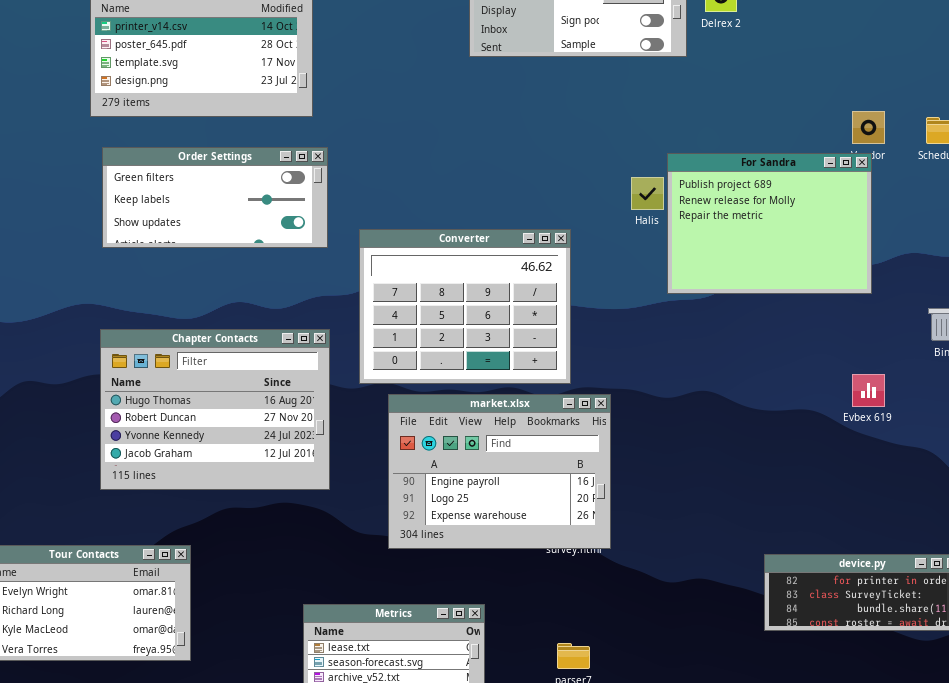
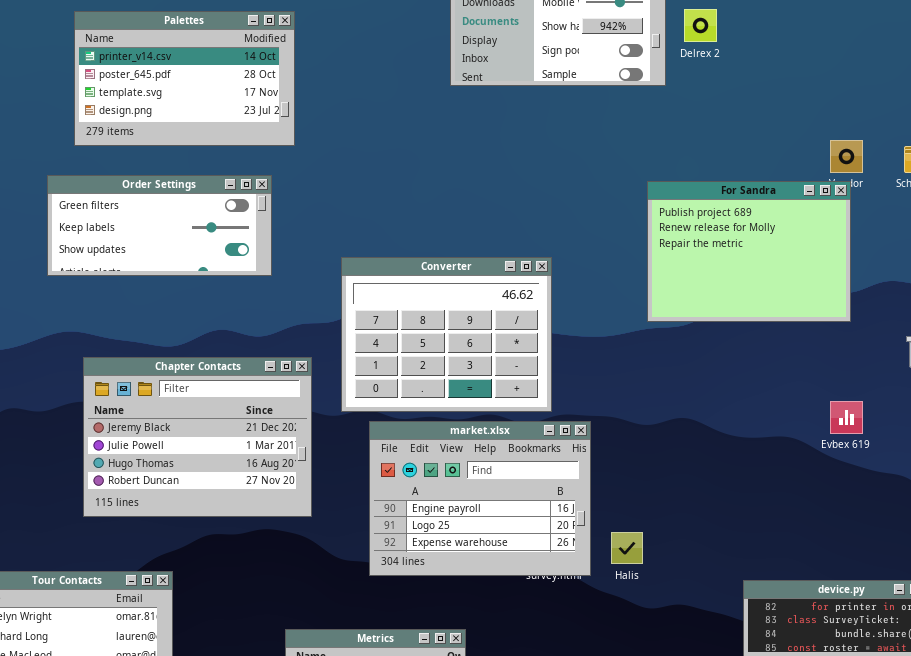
Order Settings: [102,147,328,248] -> [47,175,272,276], moved
Halis: [631,177,664,210] -> [611,532,643,564], moved
Chapter Contacts: [100,329,330,490] -> [83,357,312,517], scrolled up 2 rows

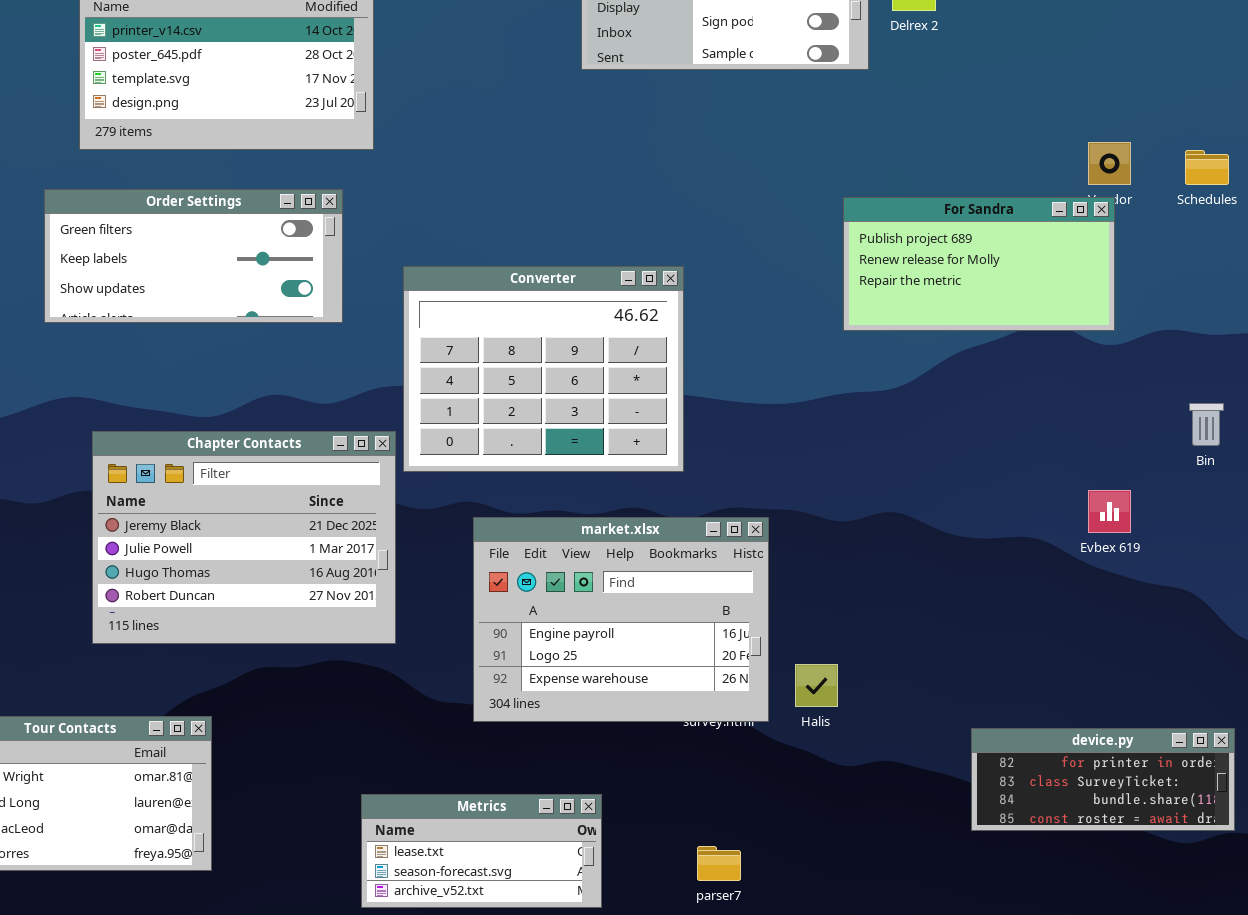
For Sandra: [647,181,851,322] -> [843,197,1115,331], resized
Converter: [341,257,552,412] -> [403,266,684,472], moved

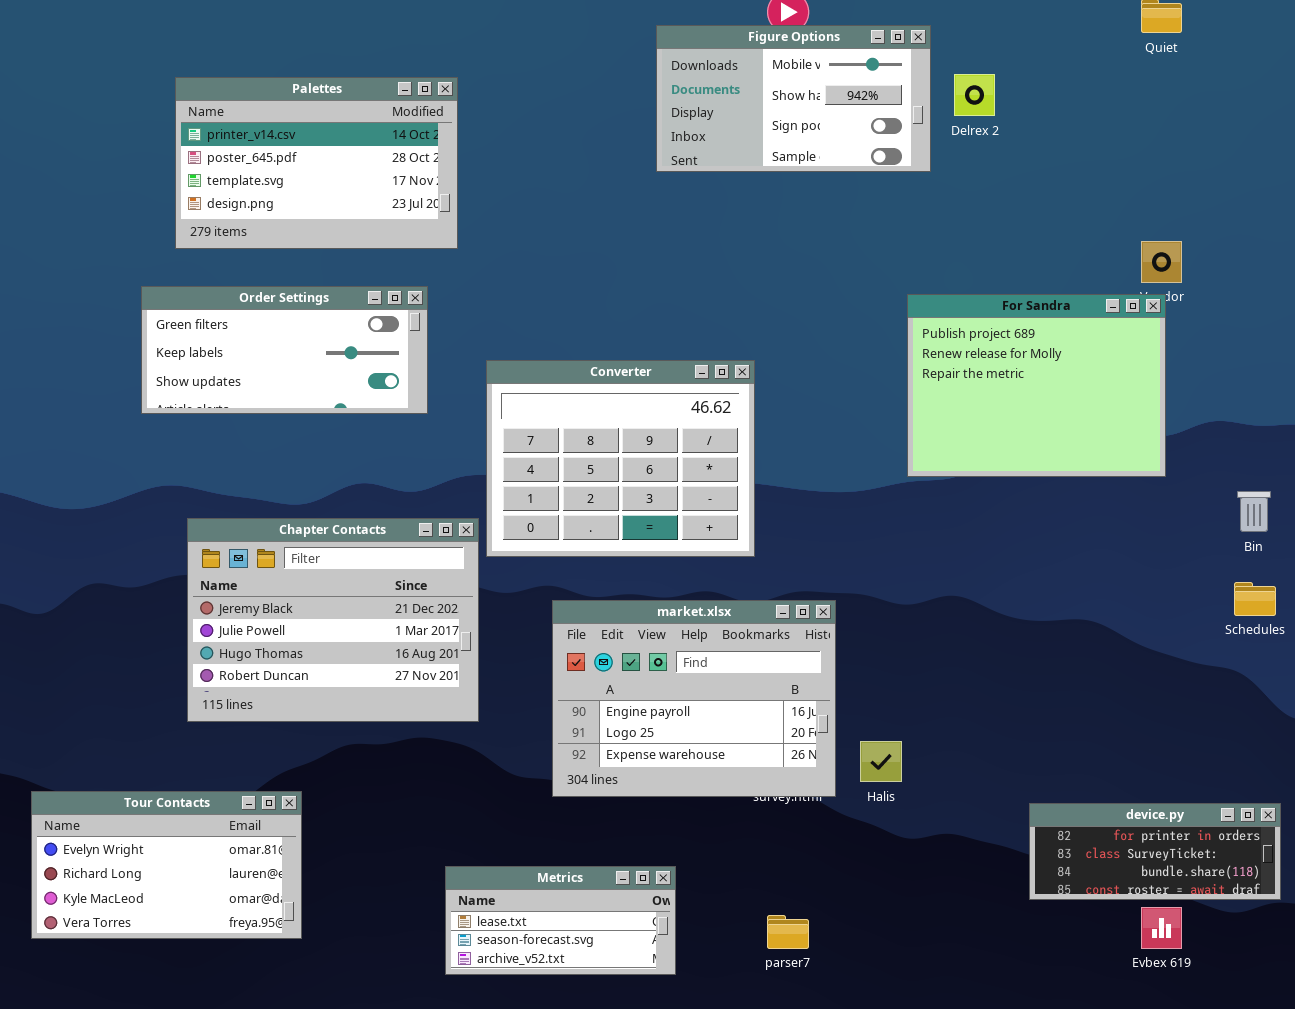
Schedules: [1185,150,1229,185] -> [1234,582,1276,616], moved
For Sandra: [843,197,1115,331] -> [907,294,1166,477], resized
Evbex 619: [1088,490,1131,533] -> [1141,907,1182,949], moved

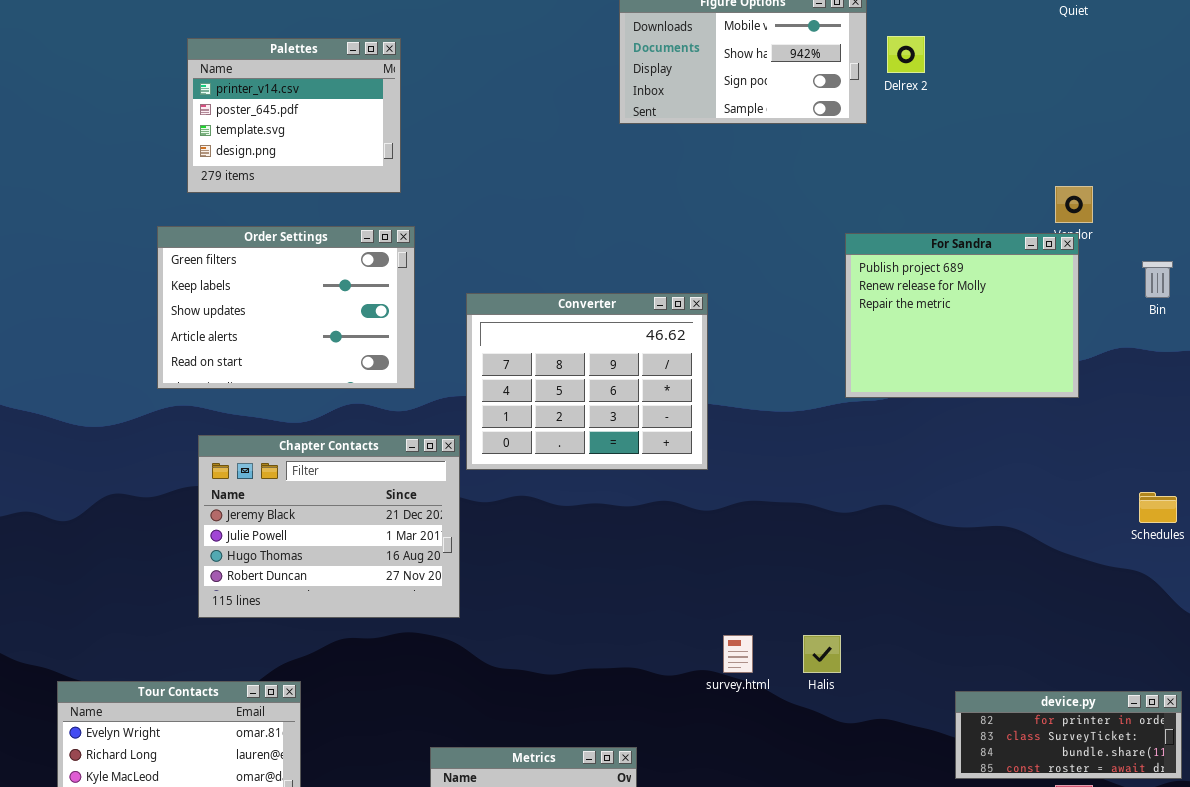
Palettes: [175,77,458,249] -> [187,38,401,193], resized
Order Settings: [141,286,428,414] -> [157,226,415,389], resized
Bin: [1237,491,1271,532] -> [1142,261,1173,298], moved
market.xlsx: [552,600,836,797] -> none, closed

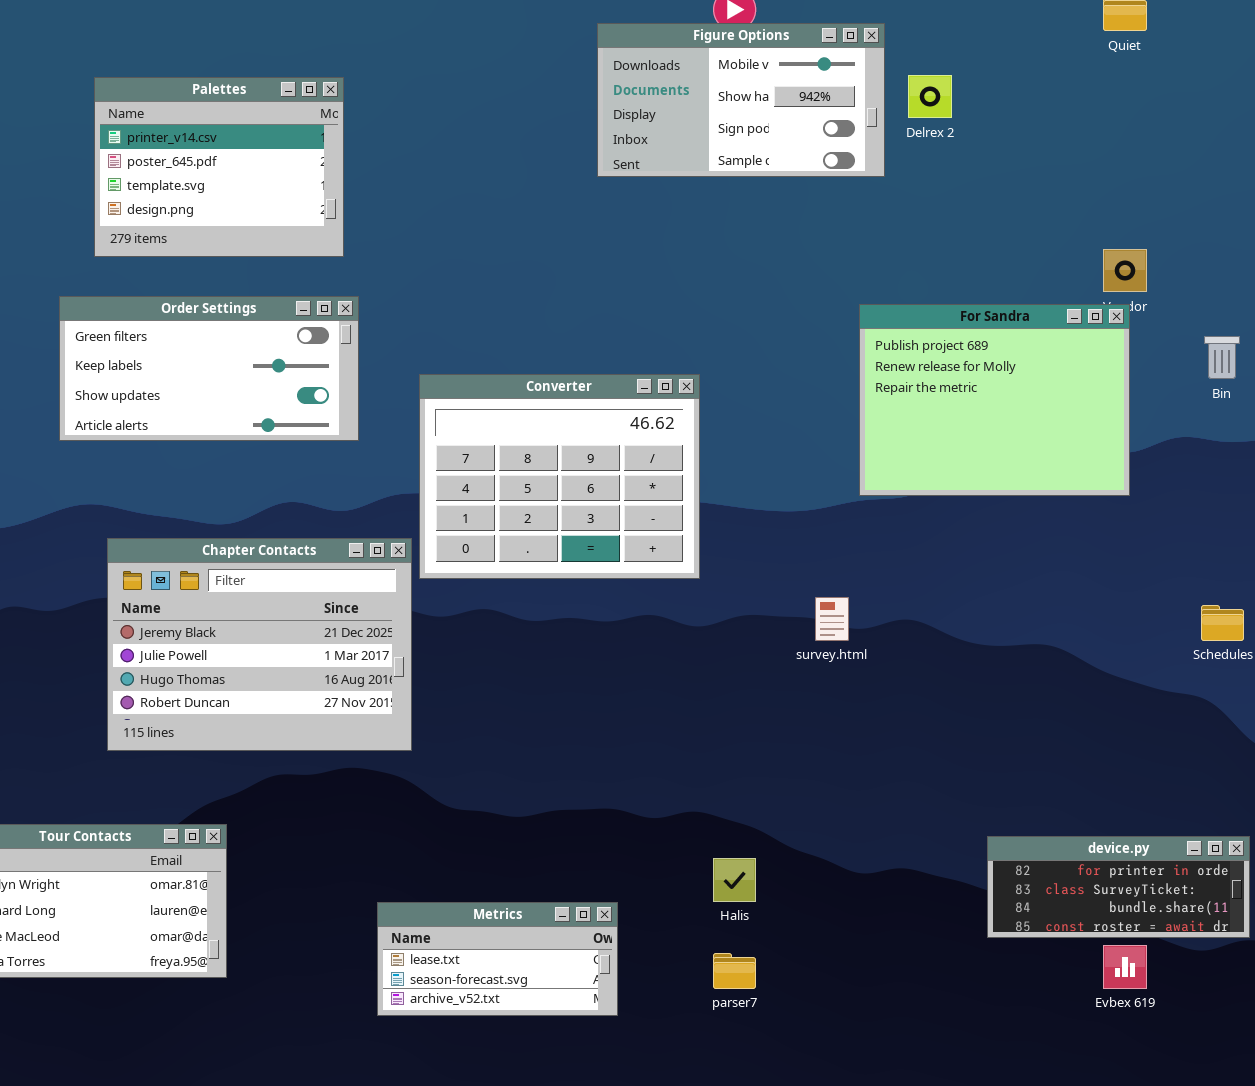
Order Settings: [157,226,415,389] -> [59,296,359,441], resized
survey.html: [723,635,753,673] -> [815,597,849,641], moved
Halis: [803,635,841,673] -> [713,858,756,902], moved

